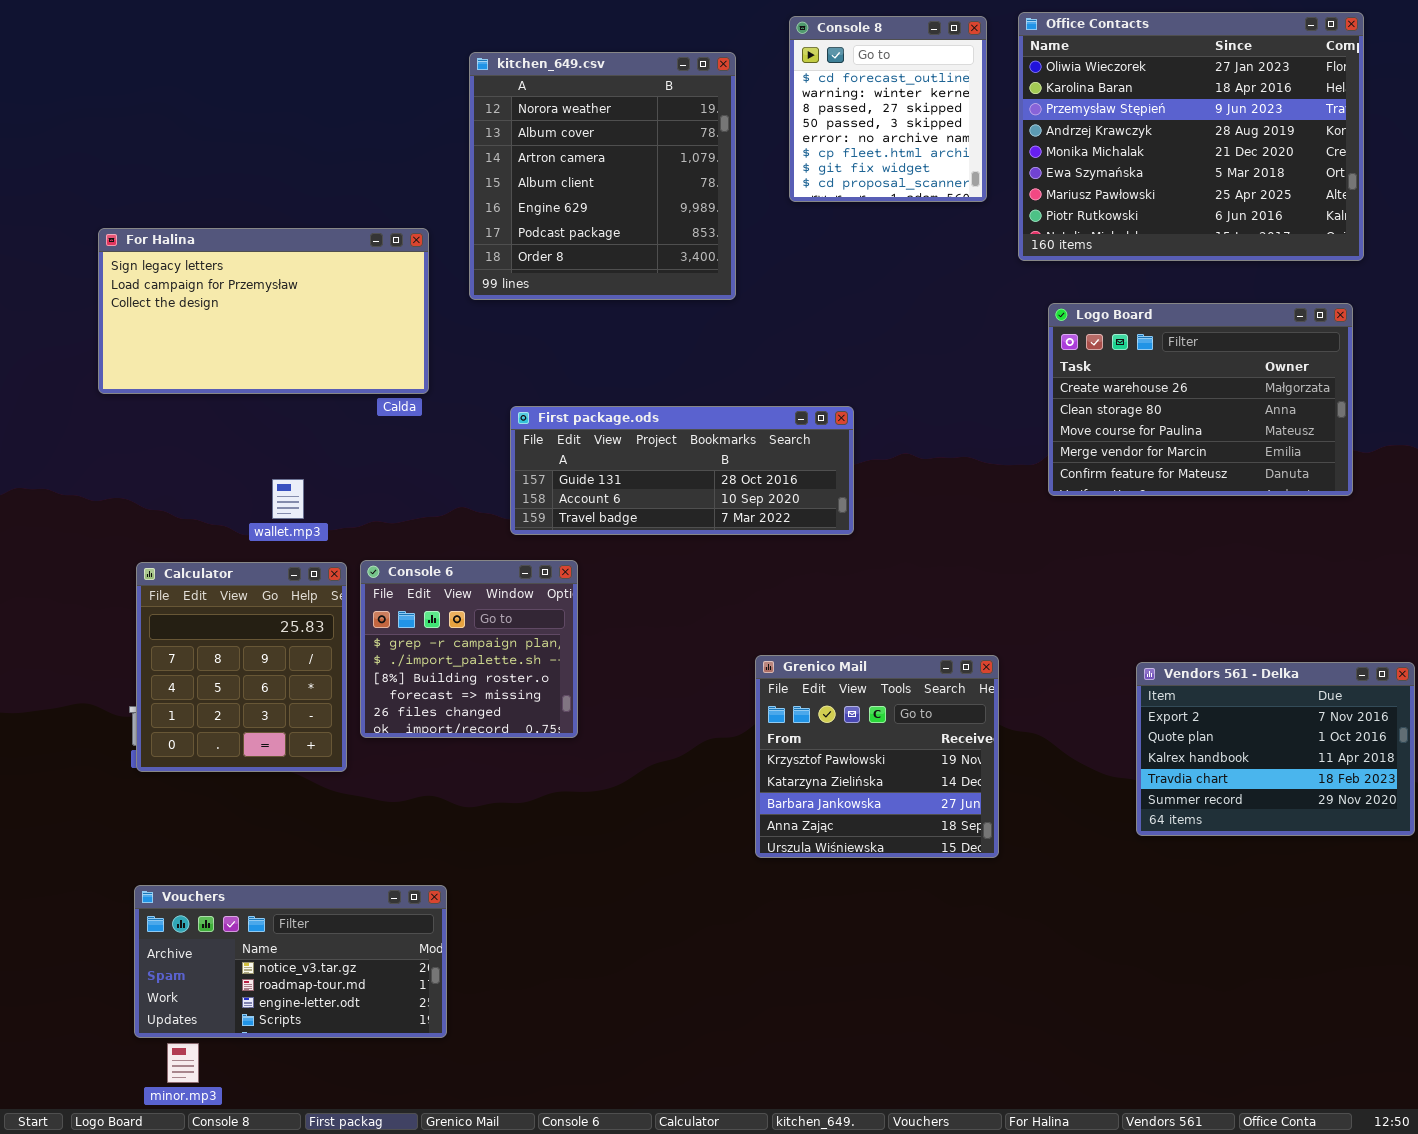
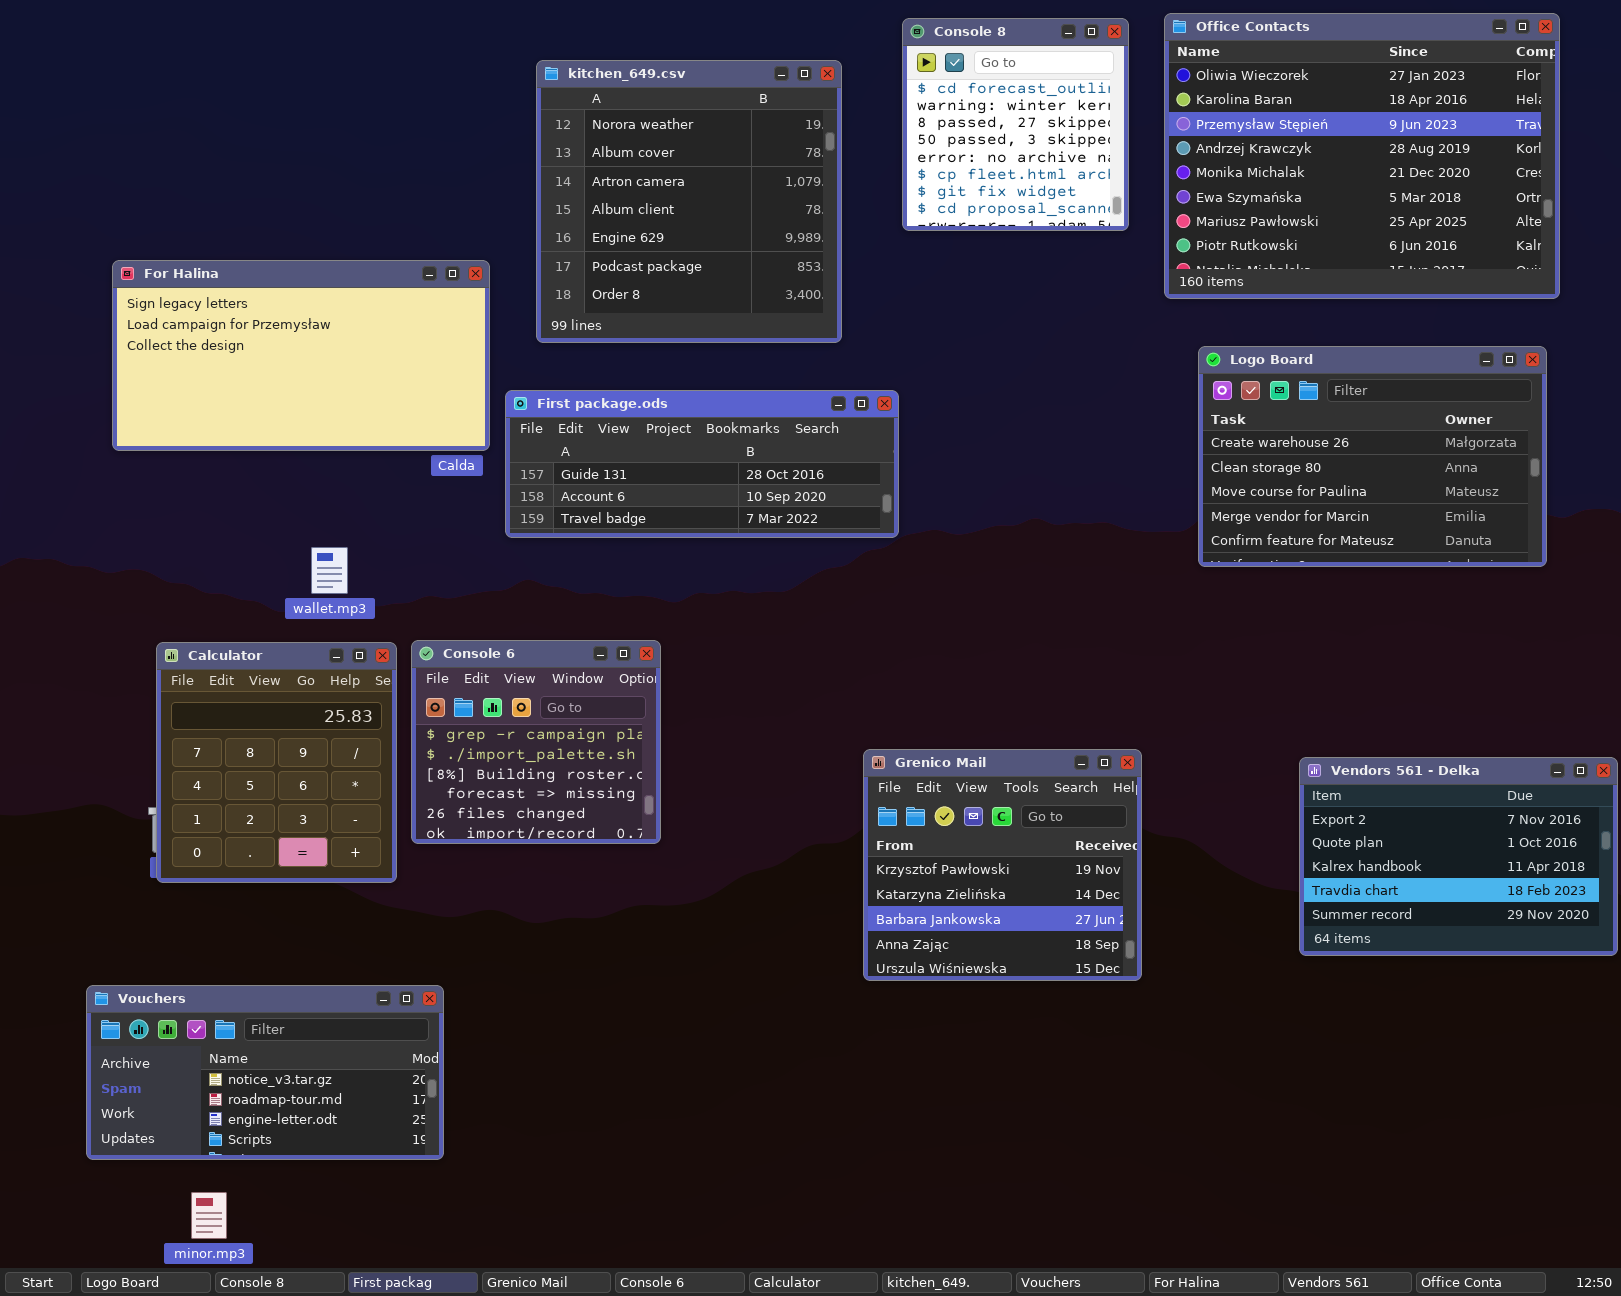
First package.ods: [510,406,854,535] -> [505,390,899,538], moved
Vouchers: [134,885,447,1038] -> [86,985,444,1160], moved

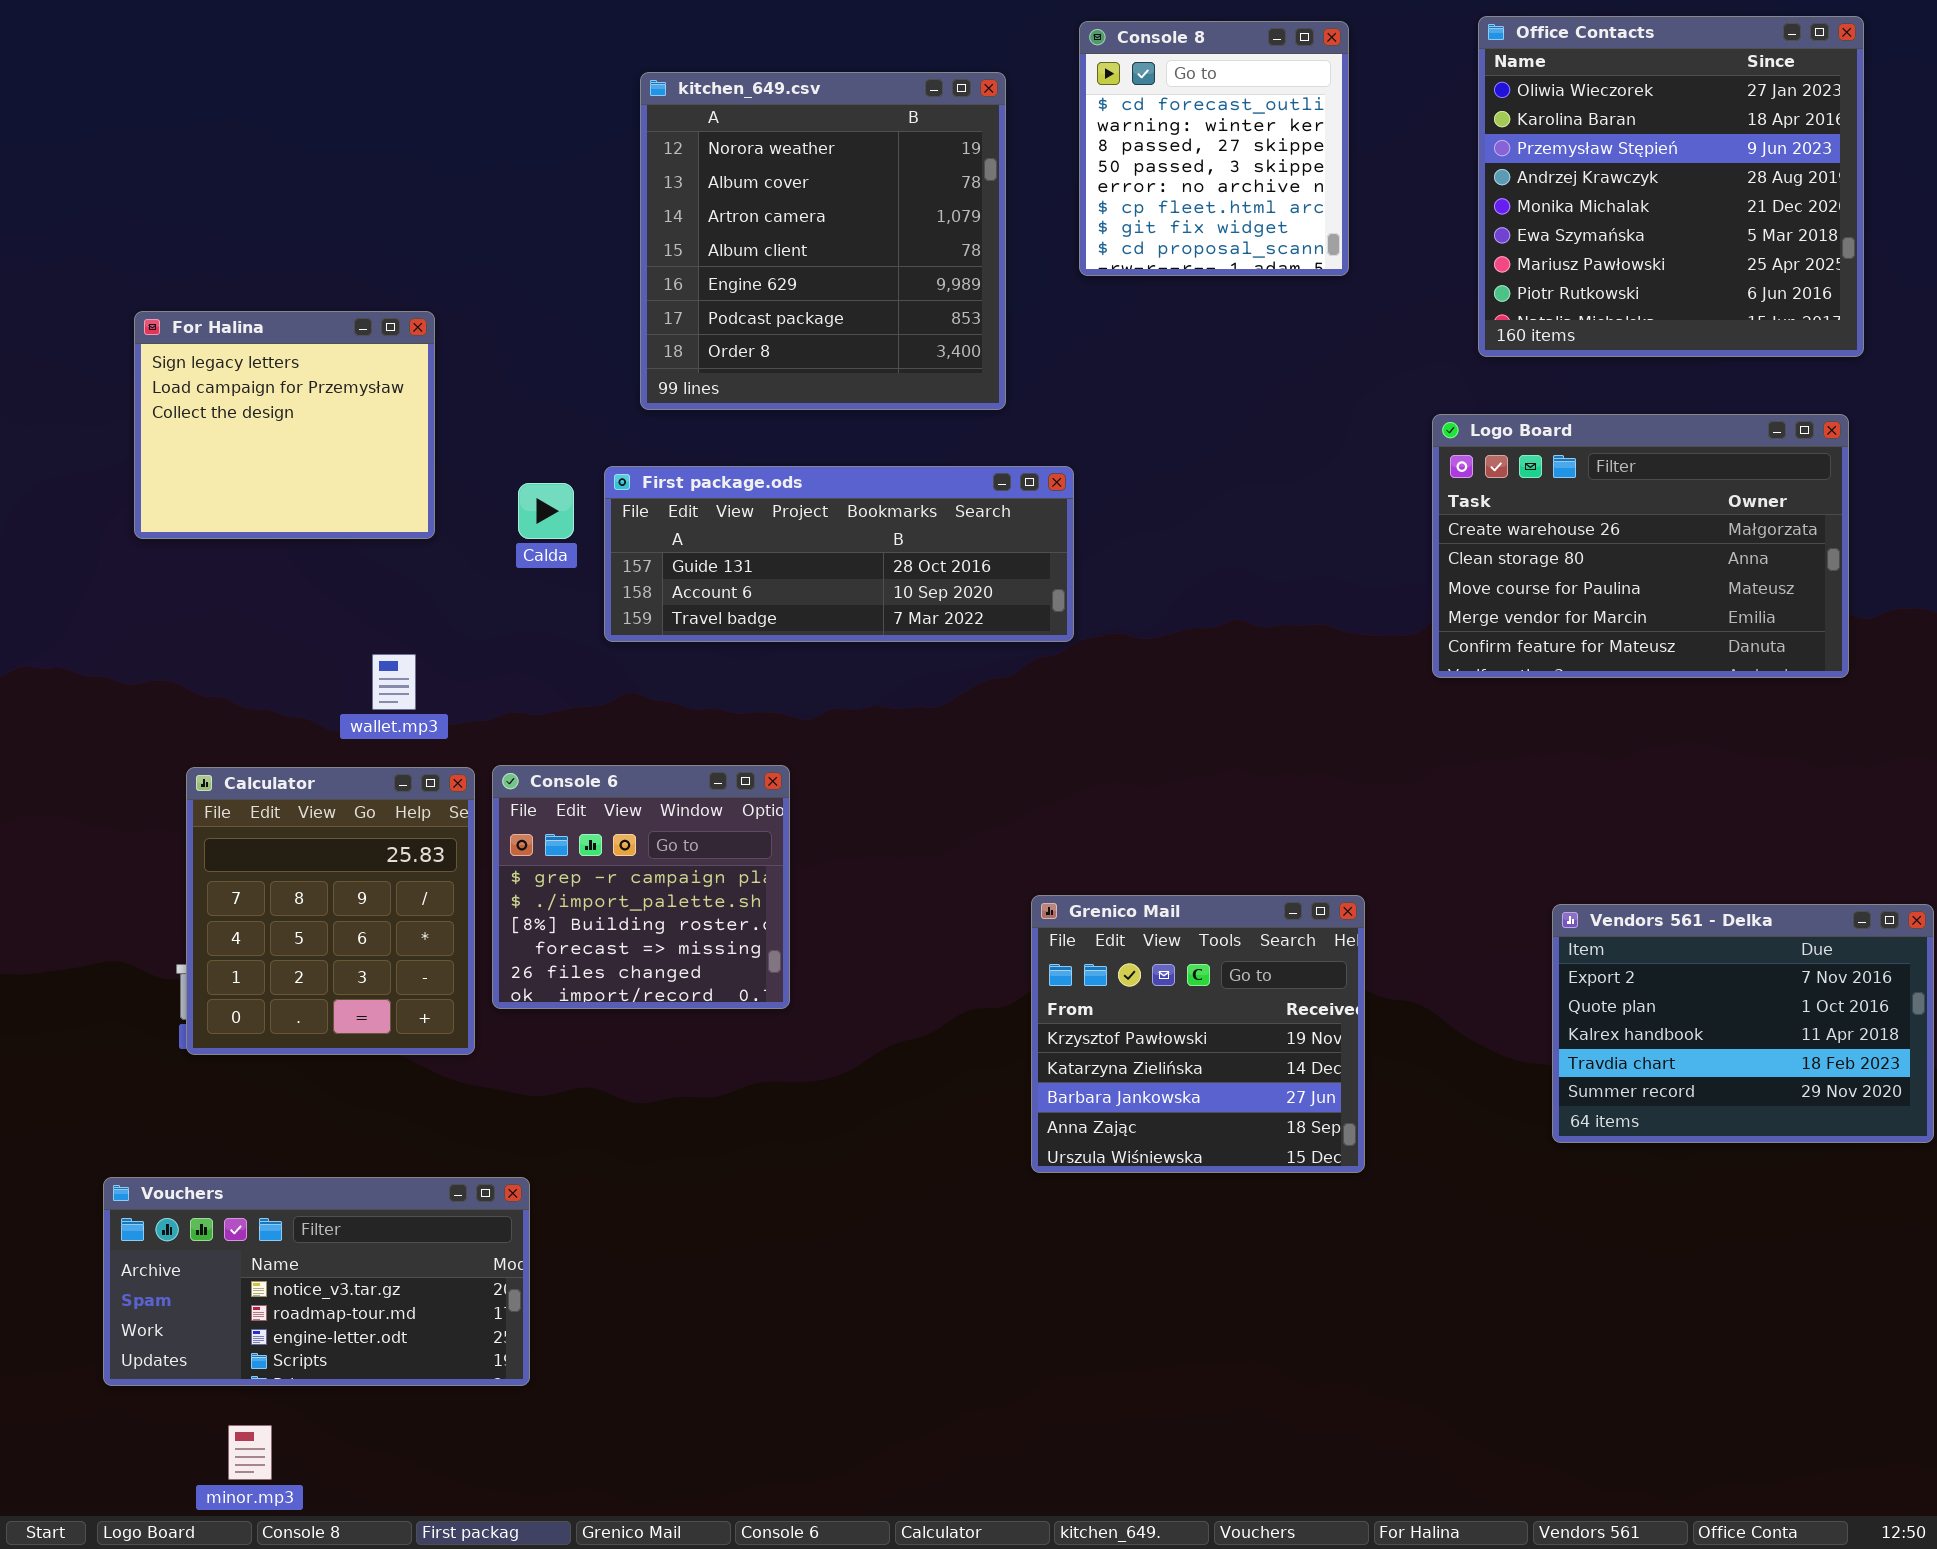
Office Contacts: [1164,13,1560,299] -> [1478,16,1864,357], resized
For Halina: [112,260,490,451] -> [134,311,435,539], resized

